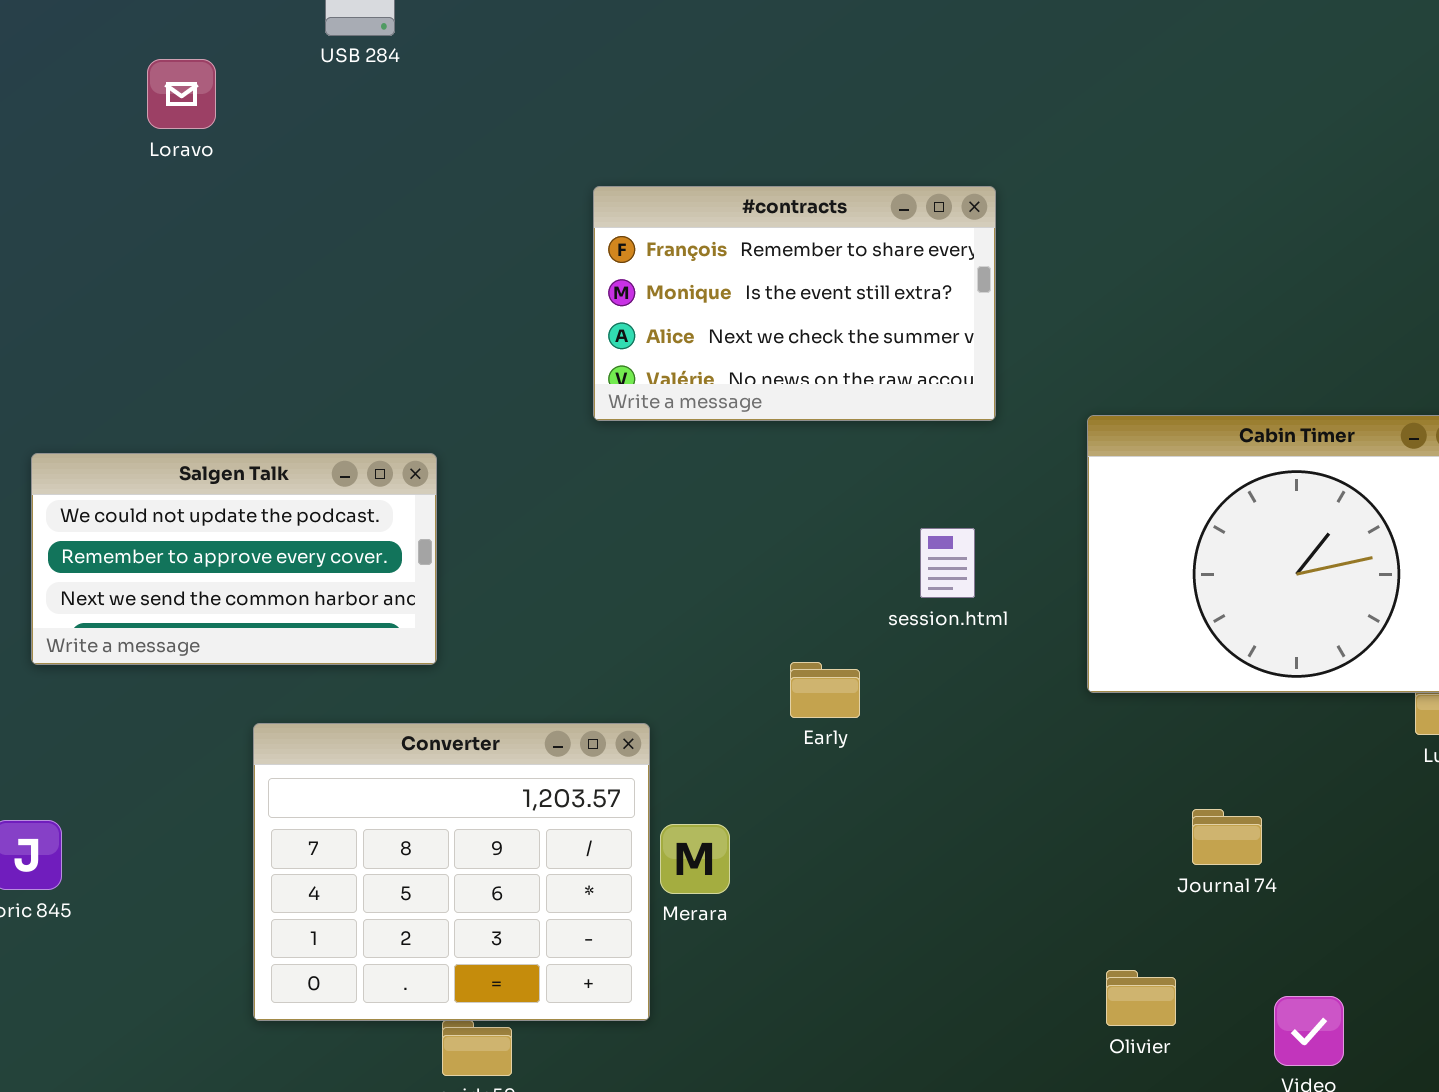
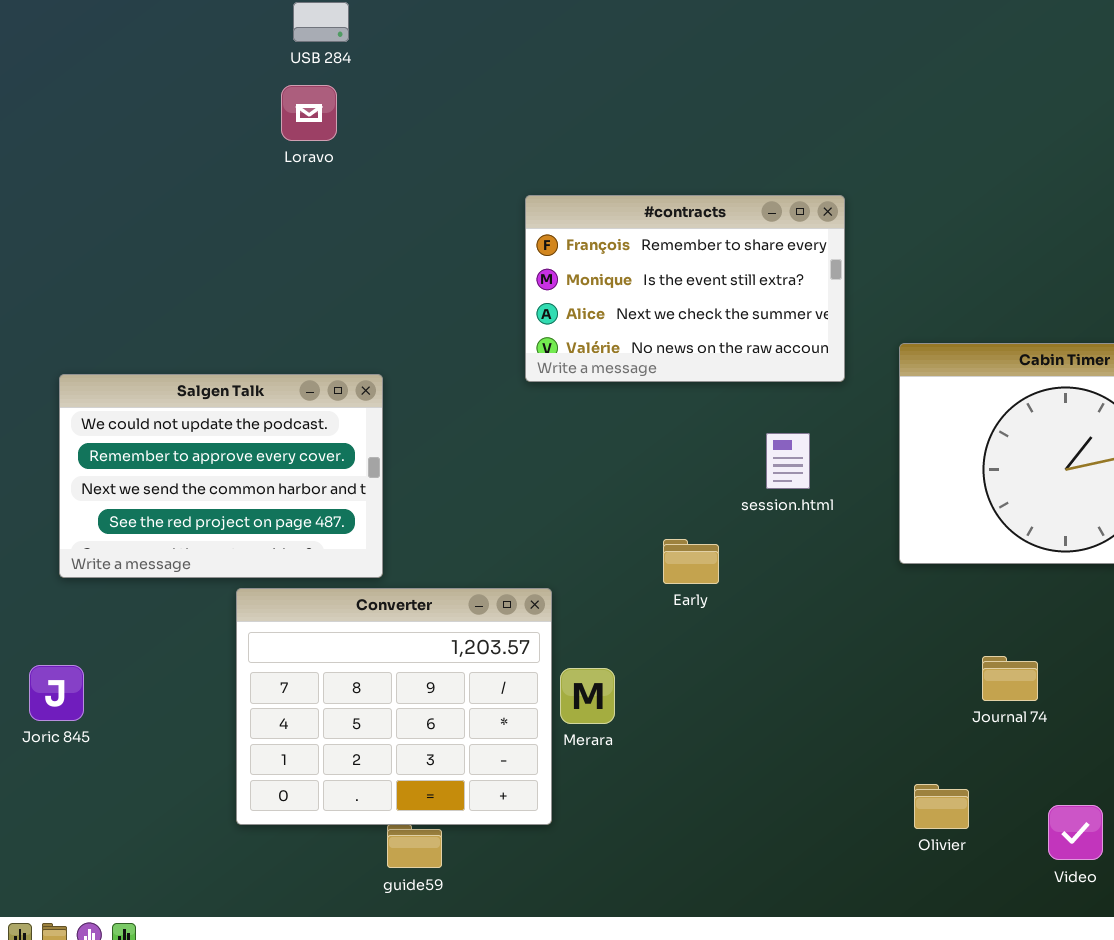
Loravo: [147,59,216,129] -> [281,85,337,141], moved
#contracts: [593,186,996,421] -> [525,195,845,382], moved
Salgen Talk: [31,453,437,665] -> [59,374,383,578], resized

